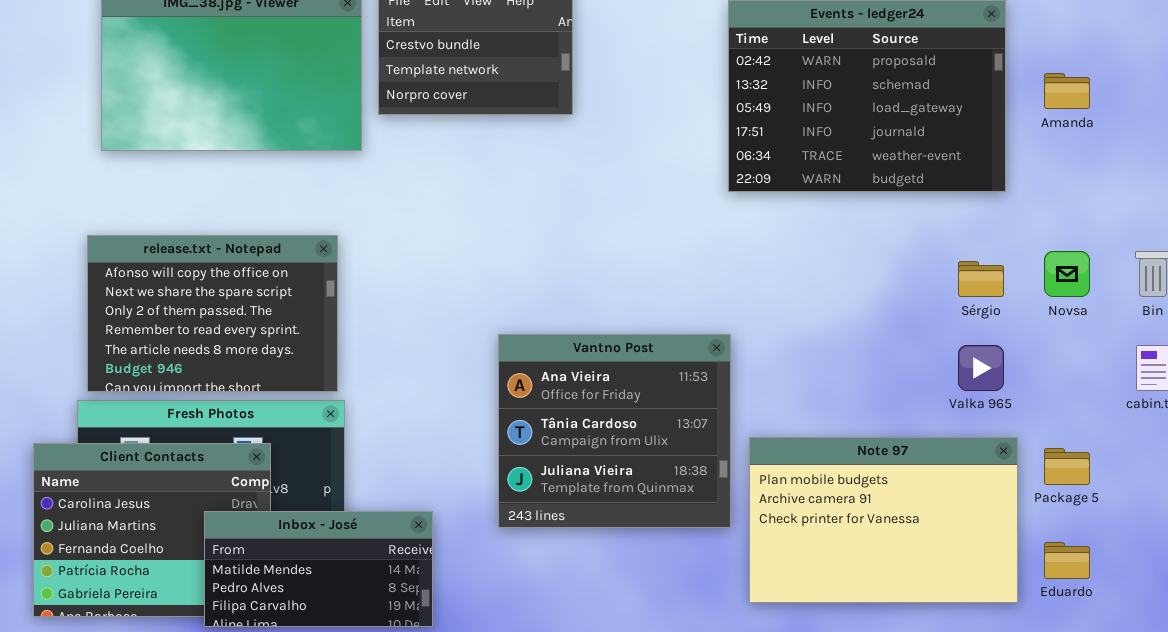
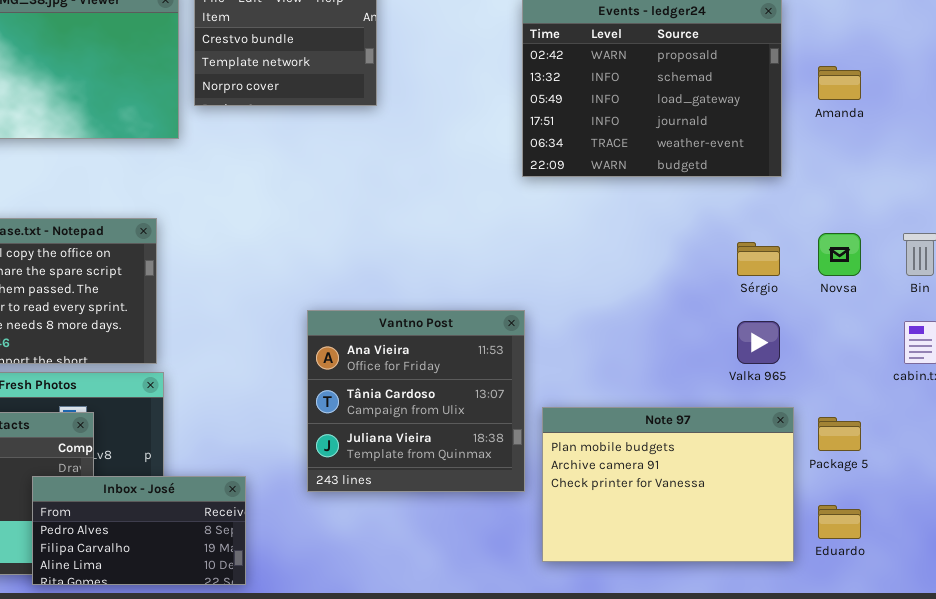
Inbox - José: [204,511,433,627] -> [32,476,246,585], scrolled down 1 row

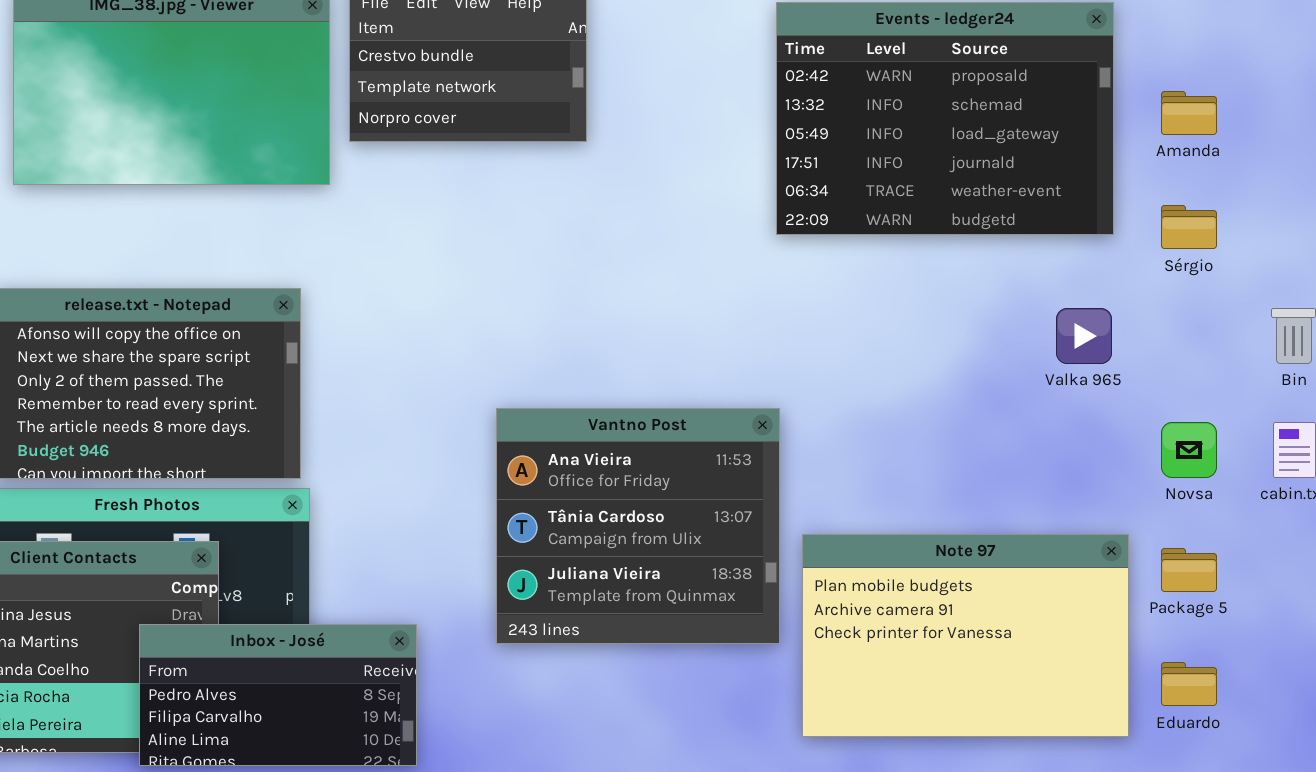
Novsa: [818,233,861,276] -> [1161,422,1217,478], moved
Sérgio: [737,242,780,276] -> [1161,205,1217,249], moved
Valka 965: [737,321,780,364] -> [1056,308,1112,364], moved

